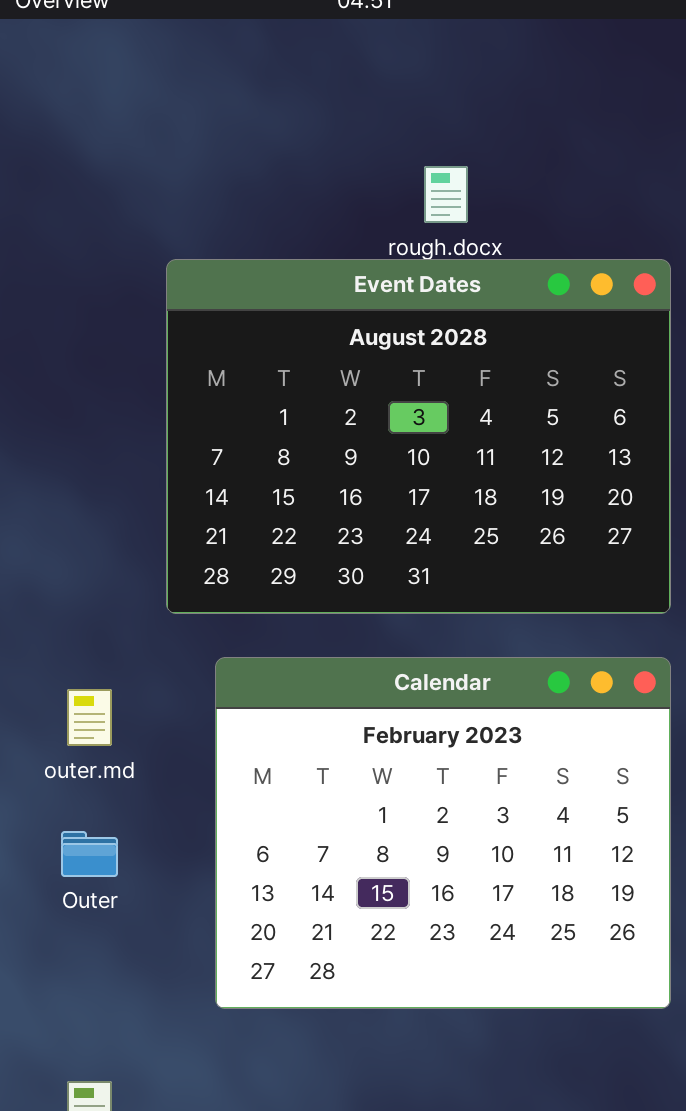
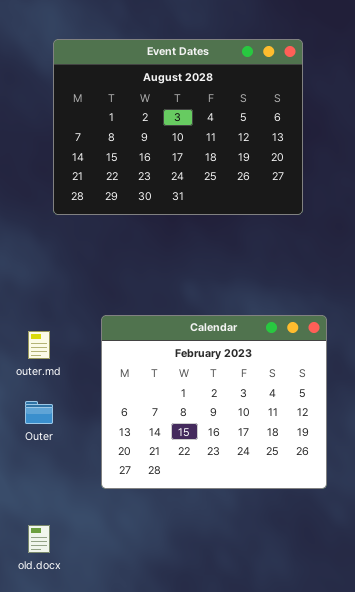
Event Dates: [166,259,671,614] -> [53,39,303,215], moved

